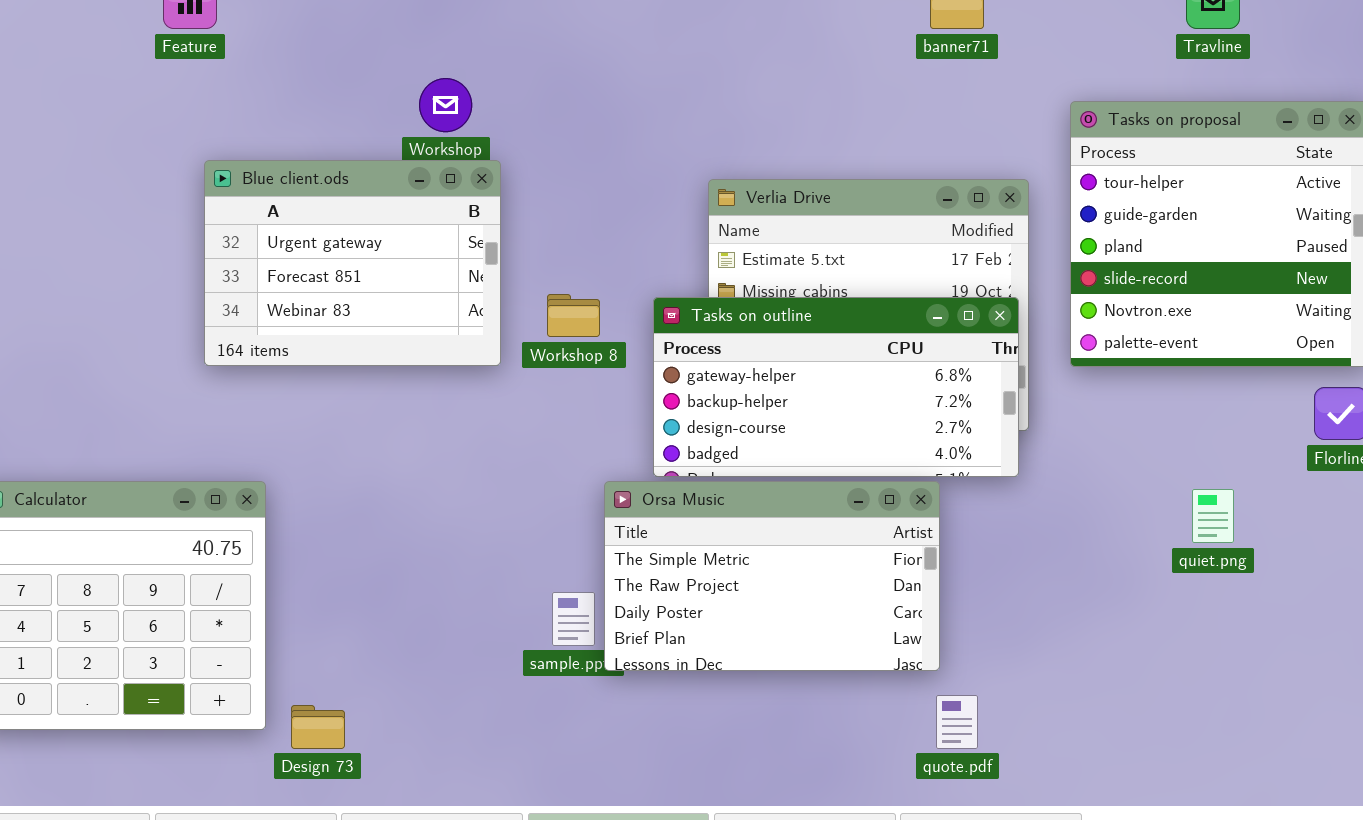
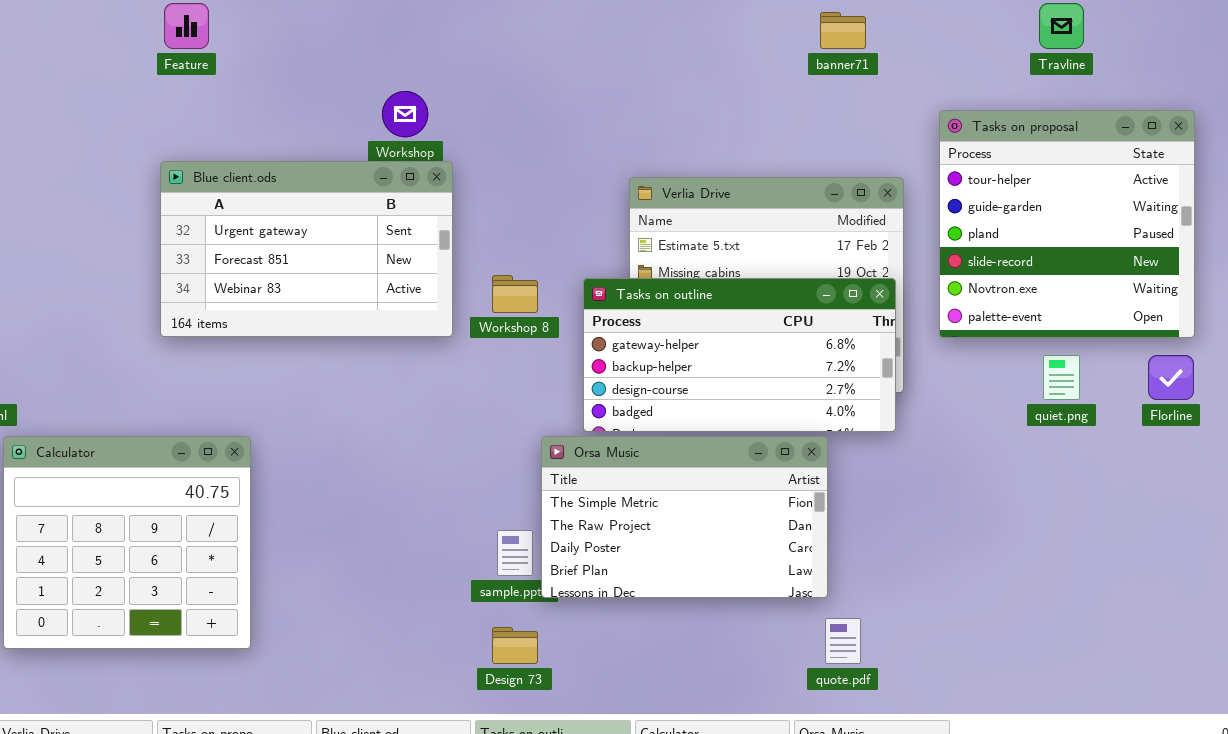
Blue client.ods: [204,160,501,366] -> [160,161,453,337], resized
quiet.png: [1192,489,1234,543] -> [1043,355,1080,400], moved
Design 73: [291,705,345,749] -> [492,627,538,664], moved

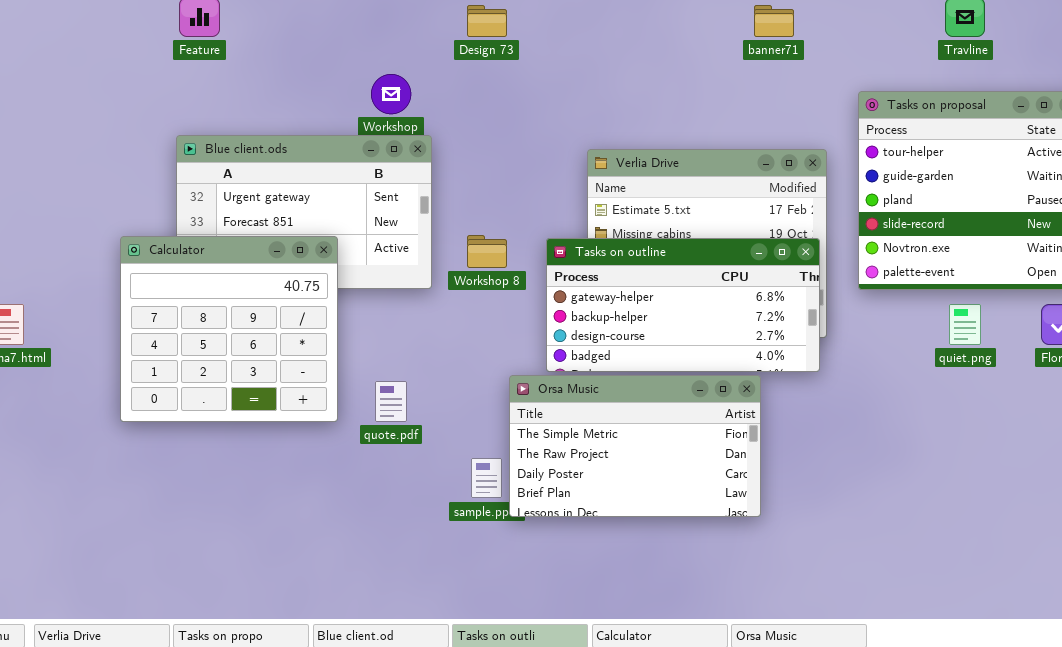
Calculator: [3,436,251,649] -> [120,236,338,422], moved
quote.pdf: [825,618,861,664] -> [375,381,407,422], moved
Design 73: [492,627,538,664] -> [467,5,507,37], moved

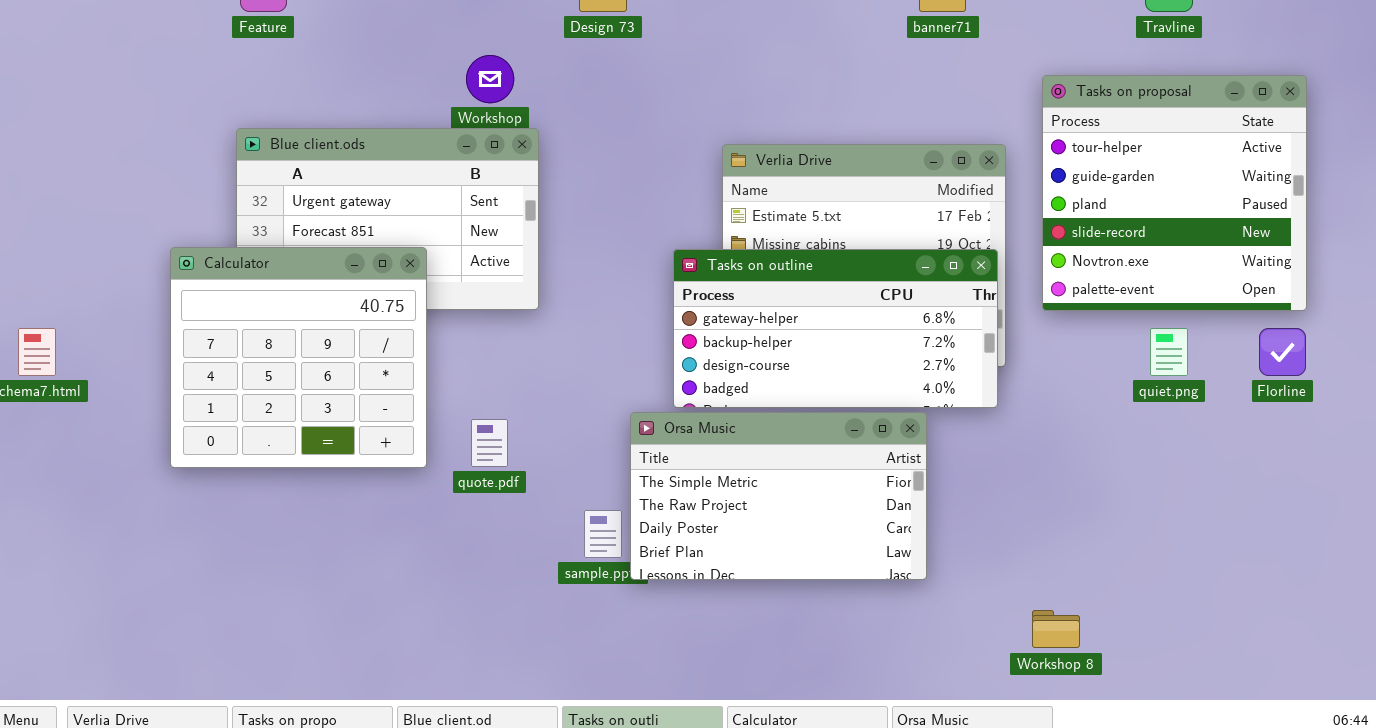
Workshop 8: [467,235,507,268] -> [1032,610,1080,648], moved

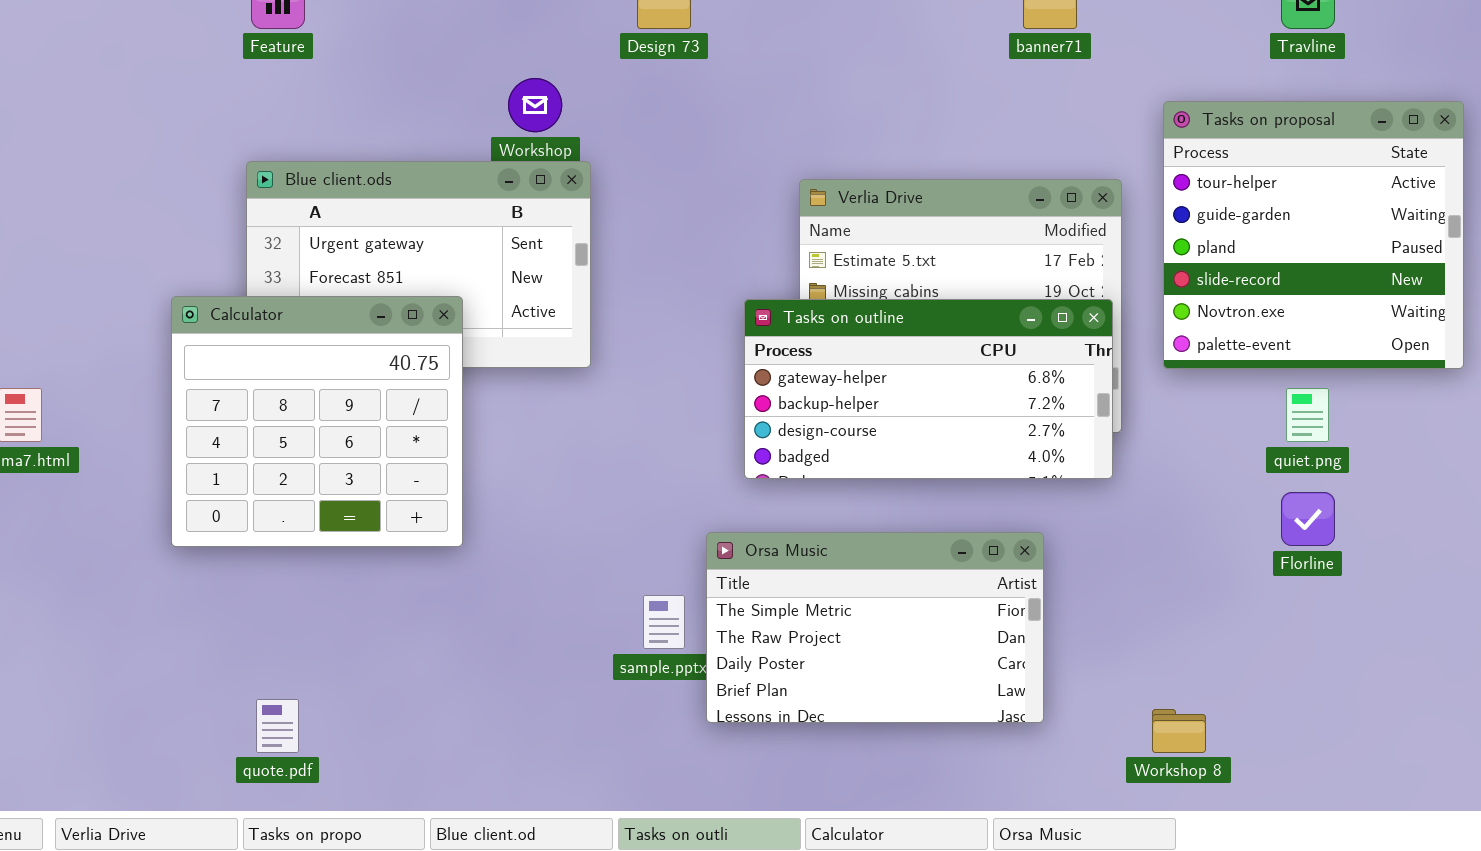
Florline: [1259,328,1306,376] -> [1281,492,1335,546], moved
Orsa Music: [630,412,927,580] -> [706,532,1044,723], moved
quote.pdf: [471,419,508,467] -> [256,699,299,753], moved

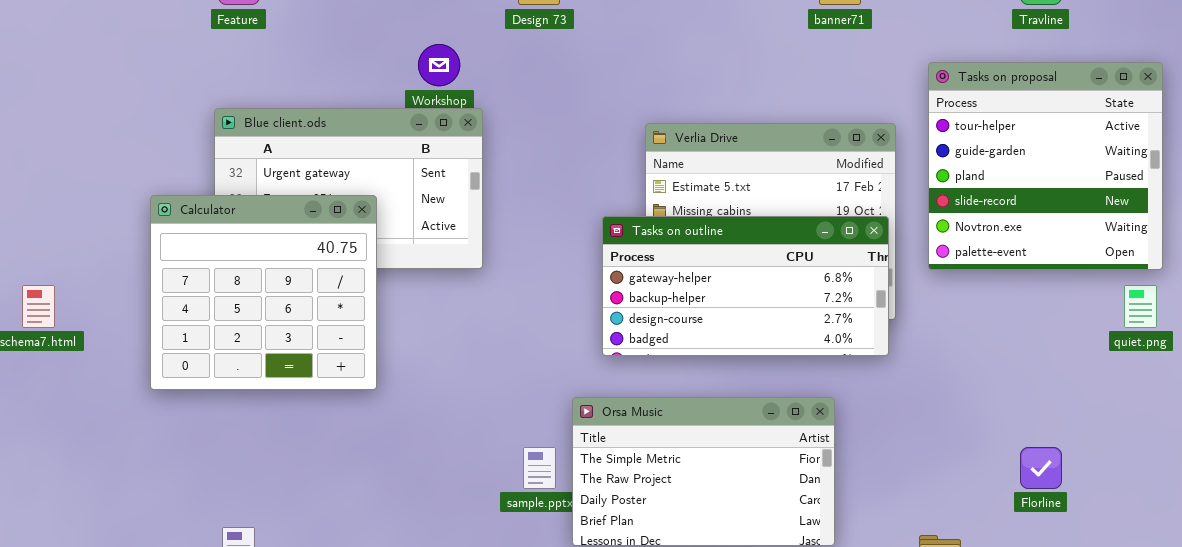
Calculator: [171,296,463,547] -> [150,195,377,390], moved
quiet.png: [1286,388,1329,442] -> [1124,285,1157,328], moved
Florline: [1281,492,1335,546] -> [1020,447,1062,489], moved

